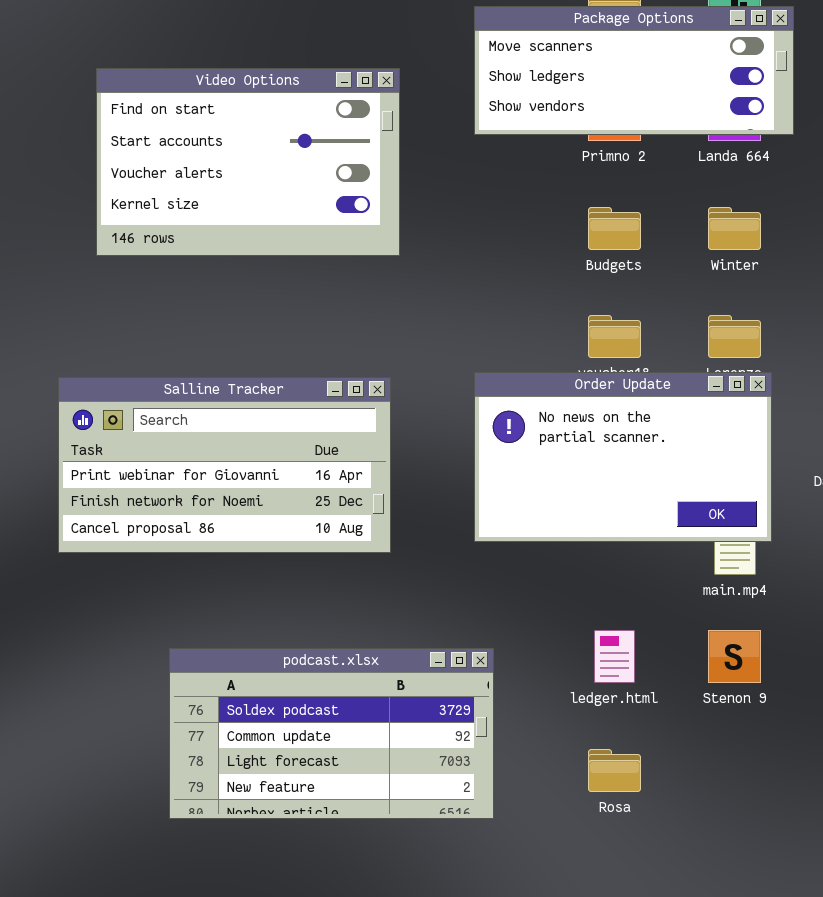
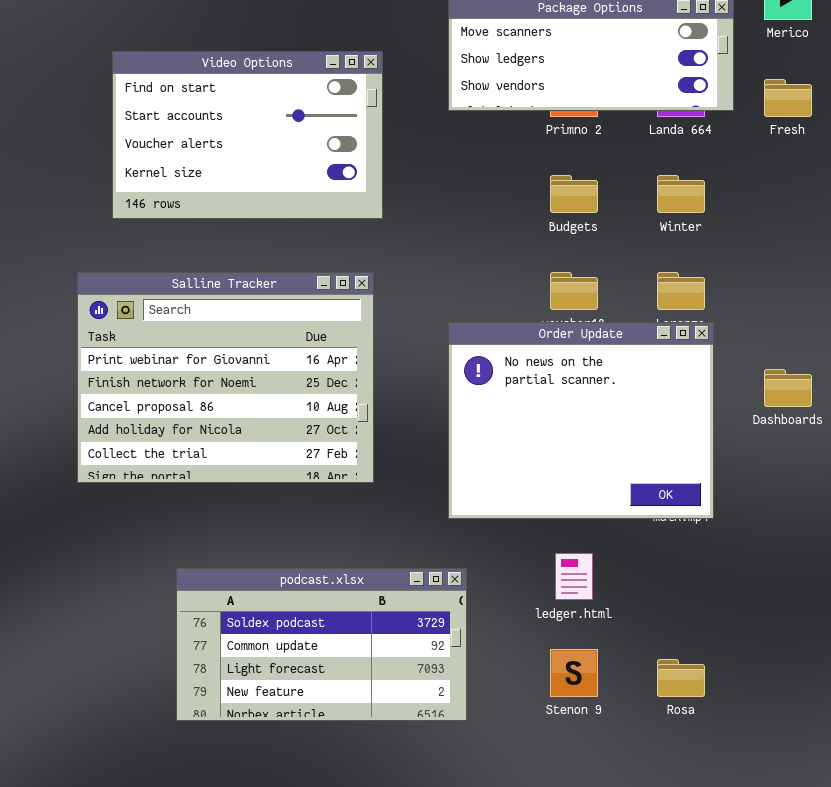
Order Update: [474,372,772,542] -> [448,322,714,519], resized
Salline Tracker: [58,377,391,553] -> [77,272,374,483], resized
Stenon 9: [708,630,761,683] -> [550,649,598,697], moved
Rosa: [588,749,641,792] -> [657,659,705,697], moved

